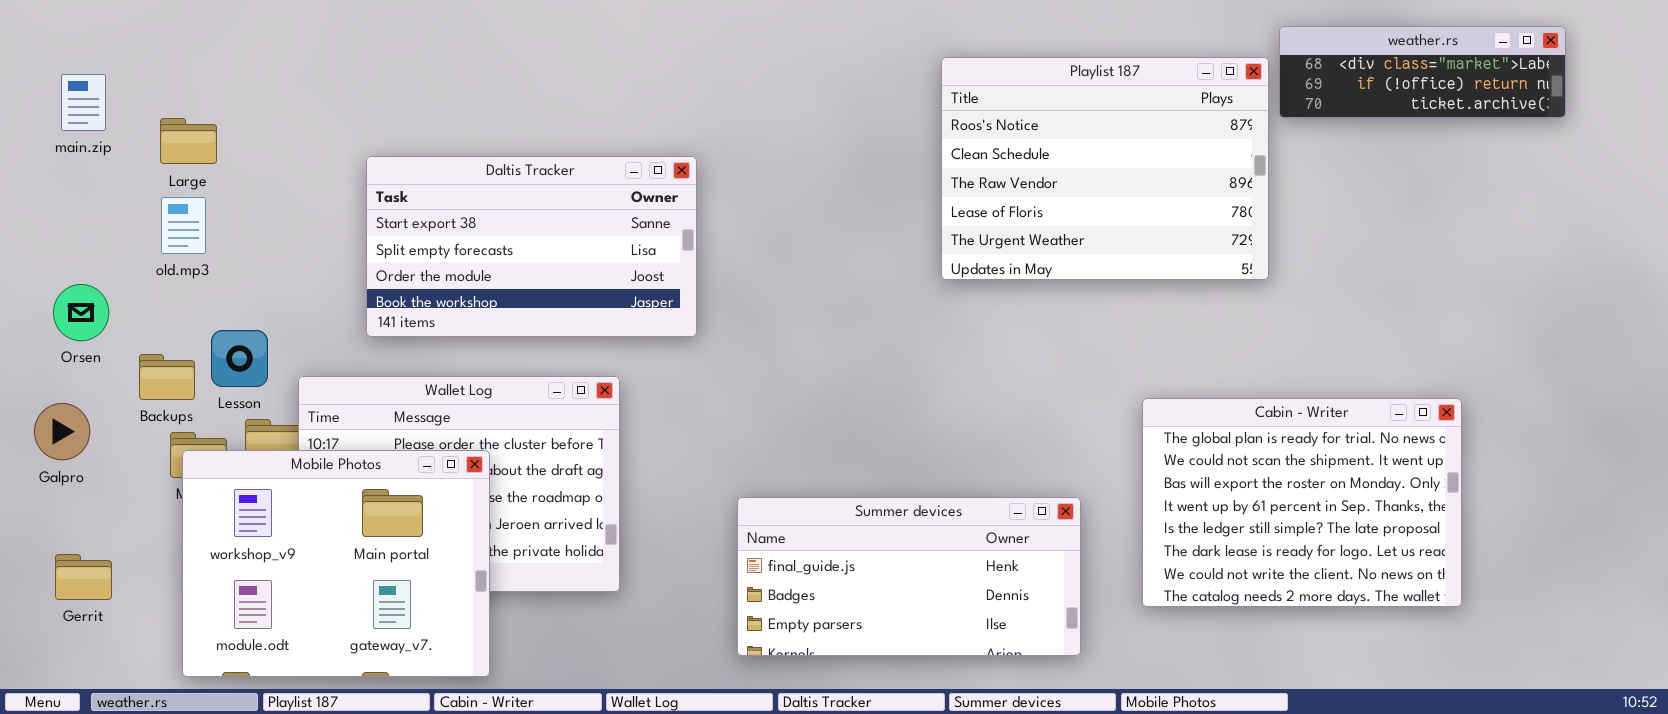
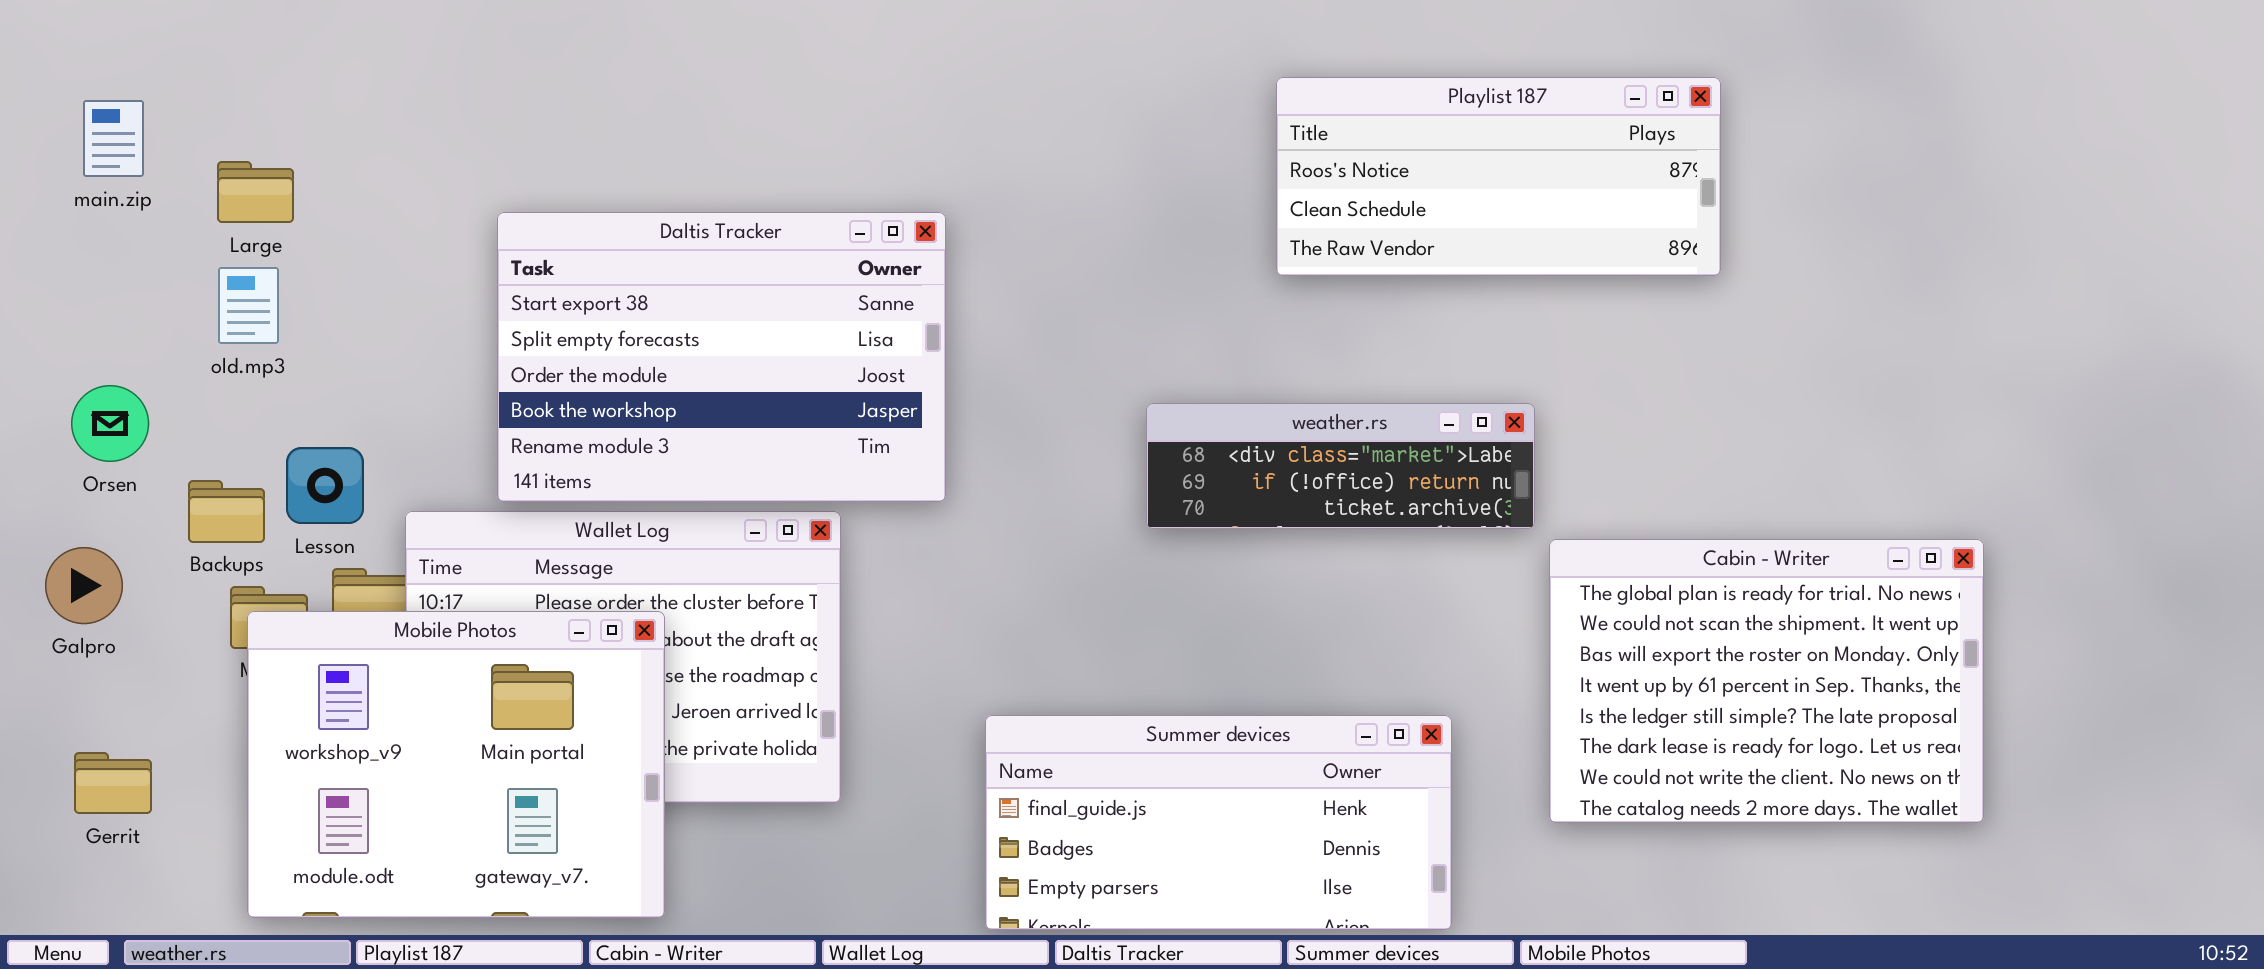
weather.rs: [1279,26,1566,118] -> [1146,403,1535,529], moved
Playlist 187: [941,57,1269,280] -> [1276,77,1721,276], resized
Daltis Tracker: [366,156,697,337] -> [497,212,946,502], resized
Summer devices: [737,497,1081,656] -> [985,715,1452,930], moved

